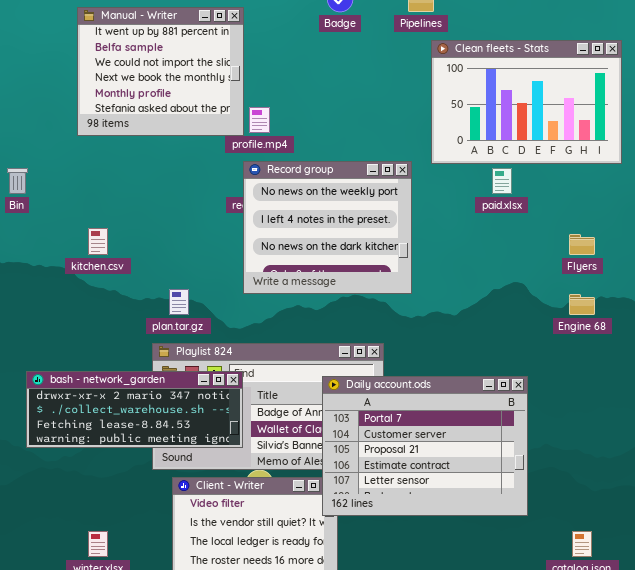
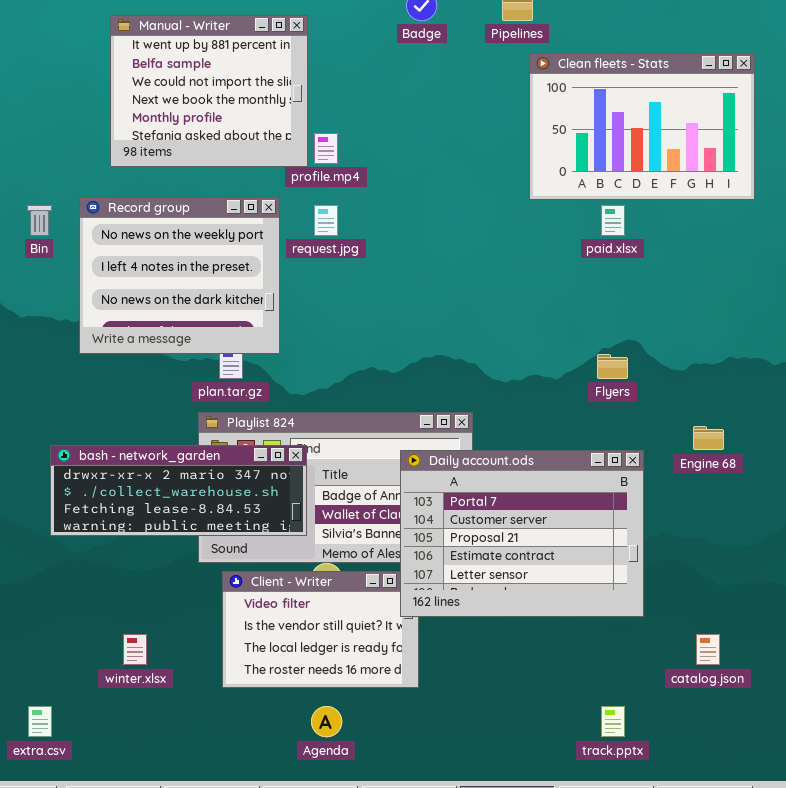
Record group: [243,161,412,294] -> [79,197,280,354], moved
Flyers: [569,234,595,255] -> [597,354,628,379], moved
Engine 68: [569,294,595,315] -> [693,426,724,450], moved

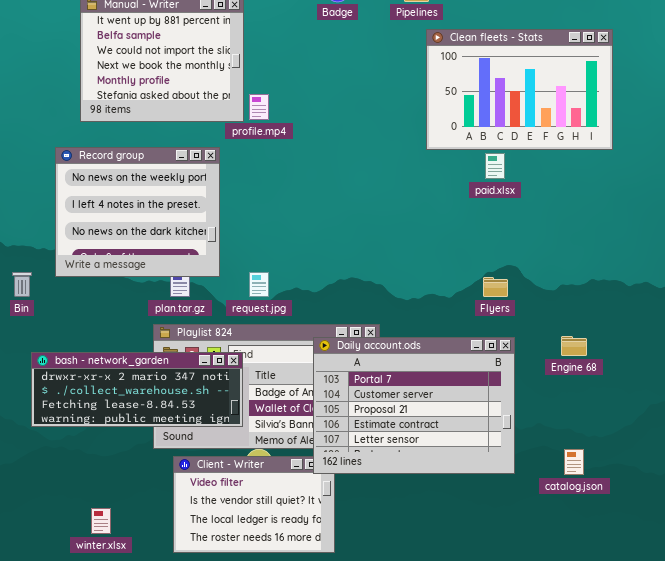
Bin: [27,205,52,236] -> [12,272,32,297], moved
request.jpg: [314,205,338,236] -> [249,272,269,297], moved
Daily account.ods: [400,450,644,617] -> [313,337,515,474], moved
catalog.json: [696,634,720,665] -> [564,449,584,475], moved

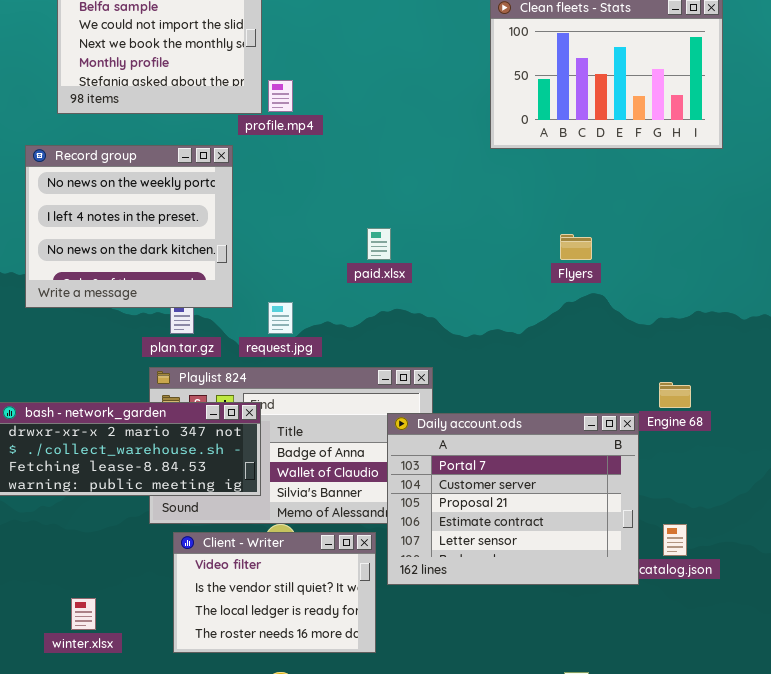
paid.xlsx: [485,153,505,179] -> [367,228,391,260], moved
Flyers: [483,277,508,297] -> [560,234,592,260], moved
Daily account.ods: [313,337,515,474] -> [387,413,639,585], moved

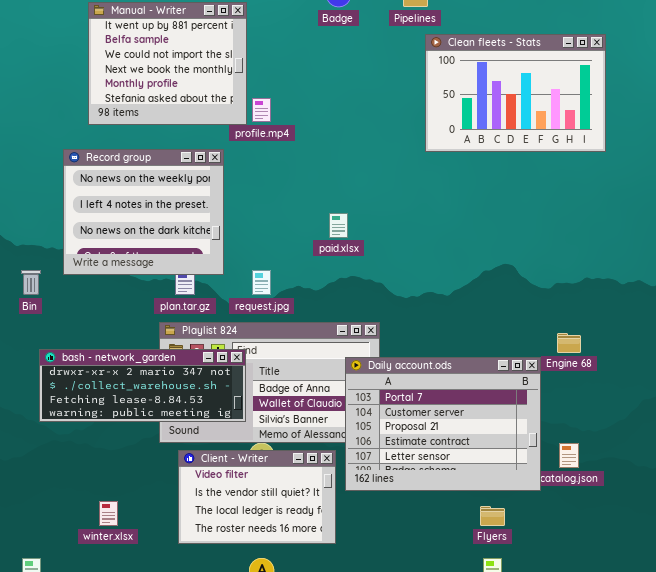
Flyers: [560,234,592,260] -> [480,506,505,526], moved

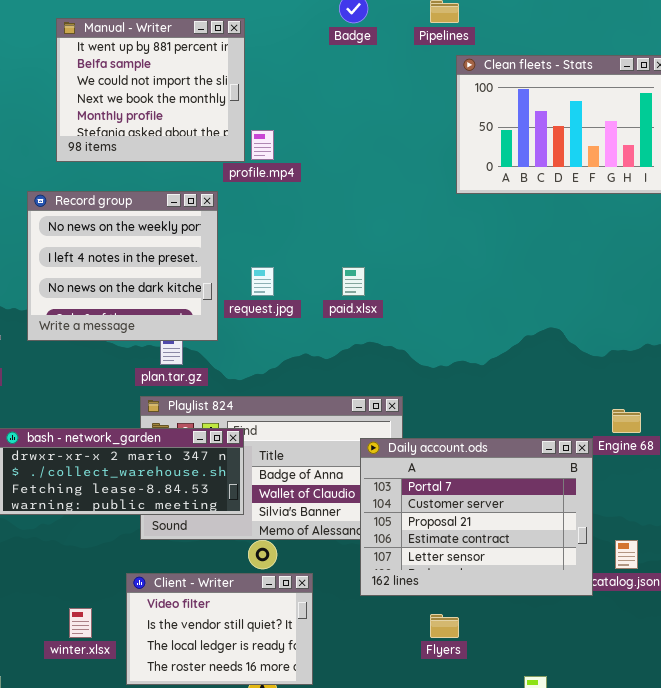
request.jpg: [252,270,271,295] -> [251,267,274,296], moved
Client - Writer: [178,450,336,544] -> [126,573,313,685], moved
Flyers: [480,506,505,526] -> [430,614,459,638], moved

